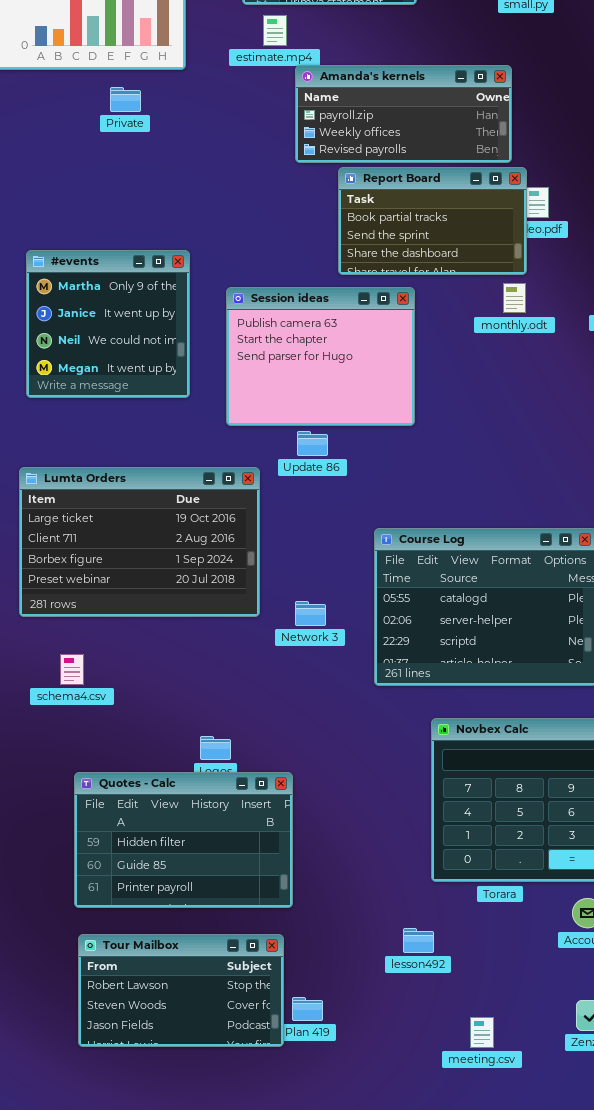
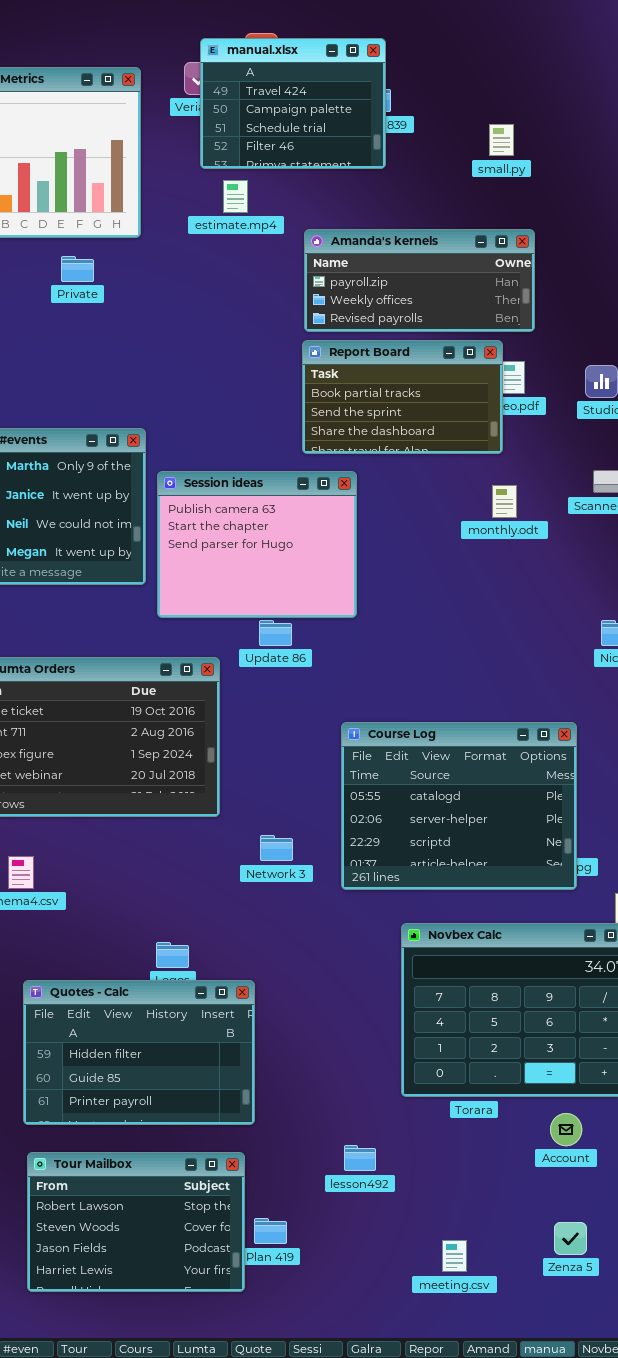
Amanda's kernels: [295,65,512,163] -> [304,229,535,332], moved
monthly.odt: [503,283,526,313] -> [492,485,517,518], moved
Session ideas: [226,287,415,426] -> [157,471,357,618], moved
Network 3: [295,601,326,626] -> [260,835,293,861], moved
lesson492: [403,928,434,953] -> [344,1145,376,1171], moved
Tour Mailbox: [78,934,284,1047] -> [27,1152,245,1292], resized

